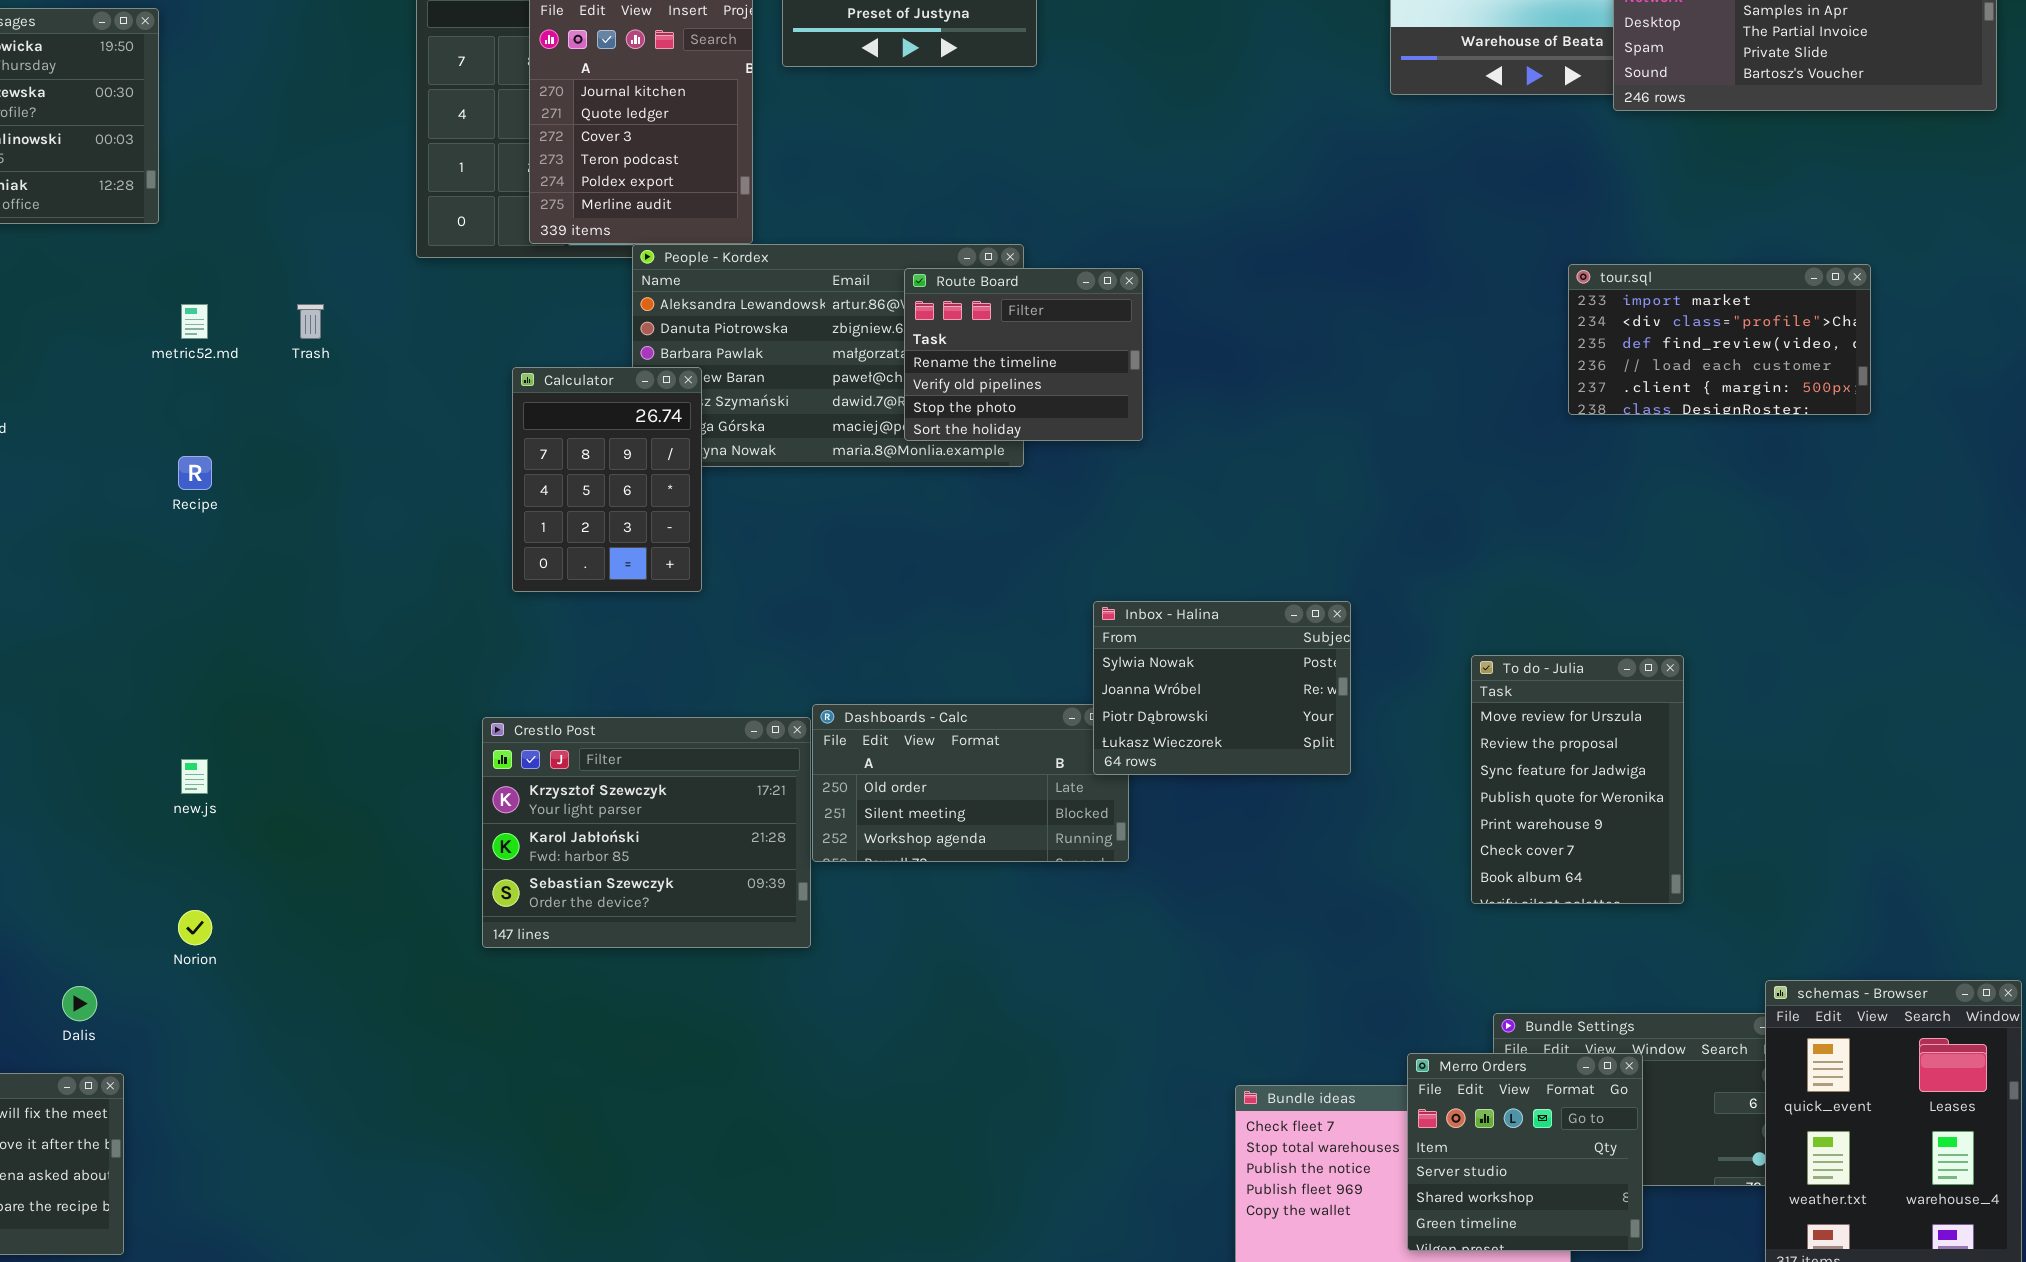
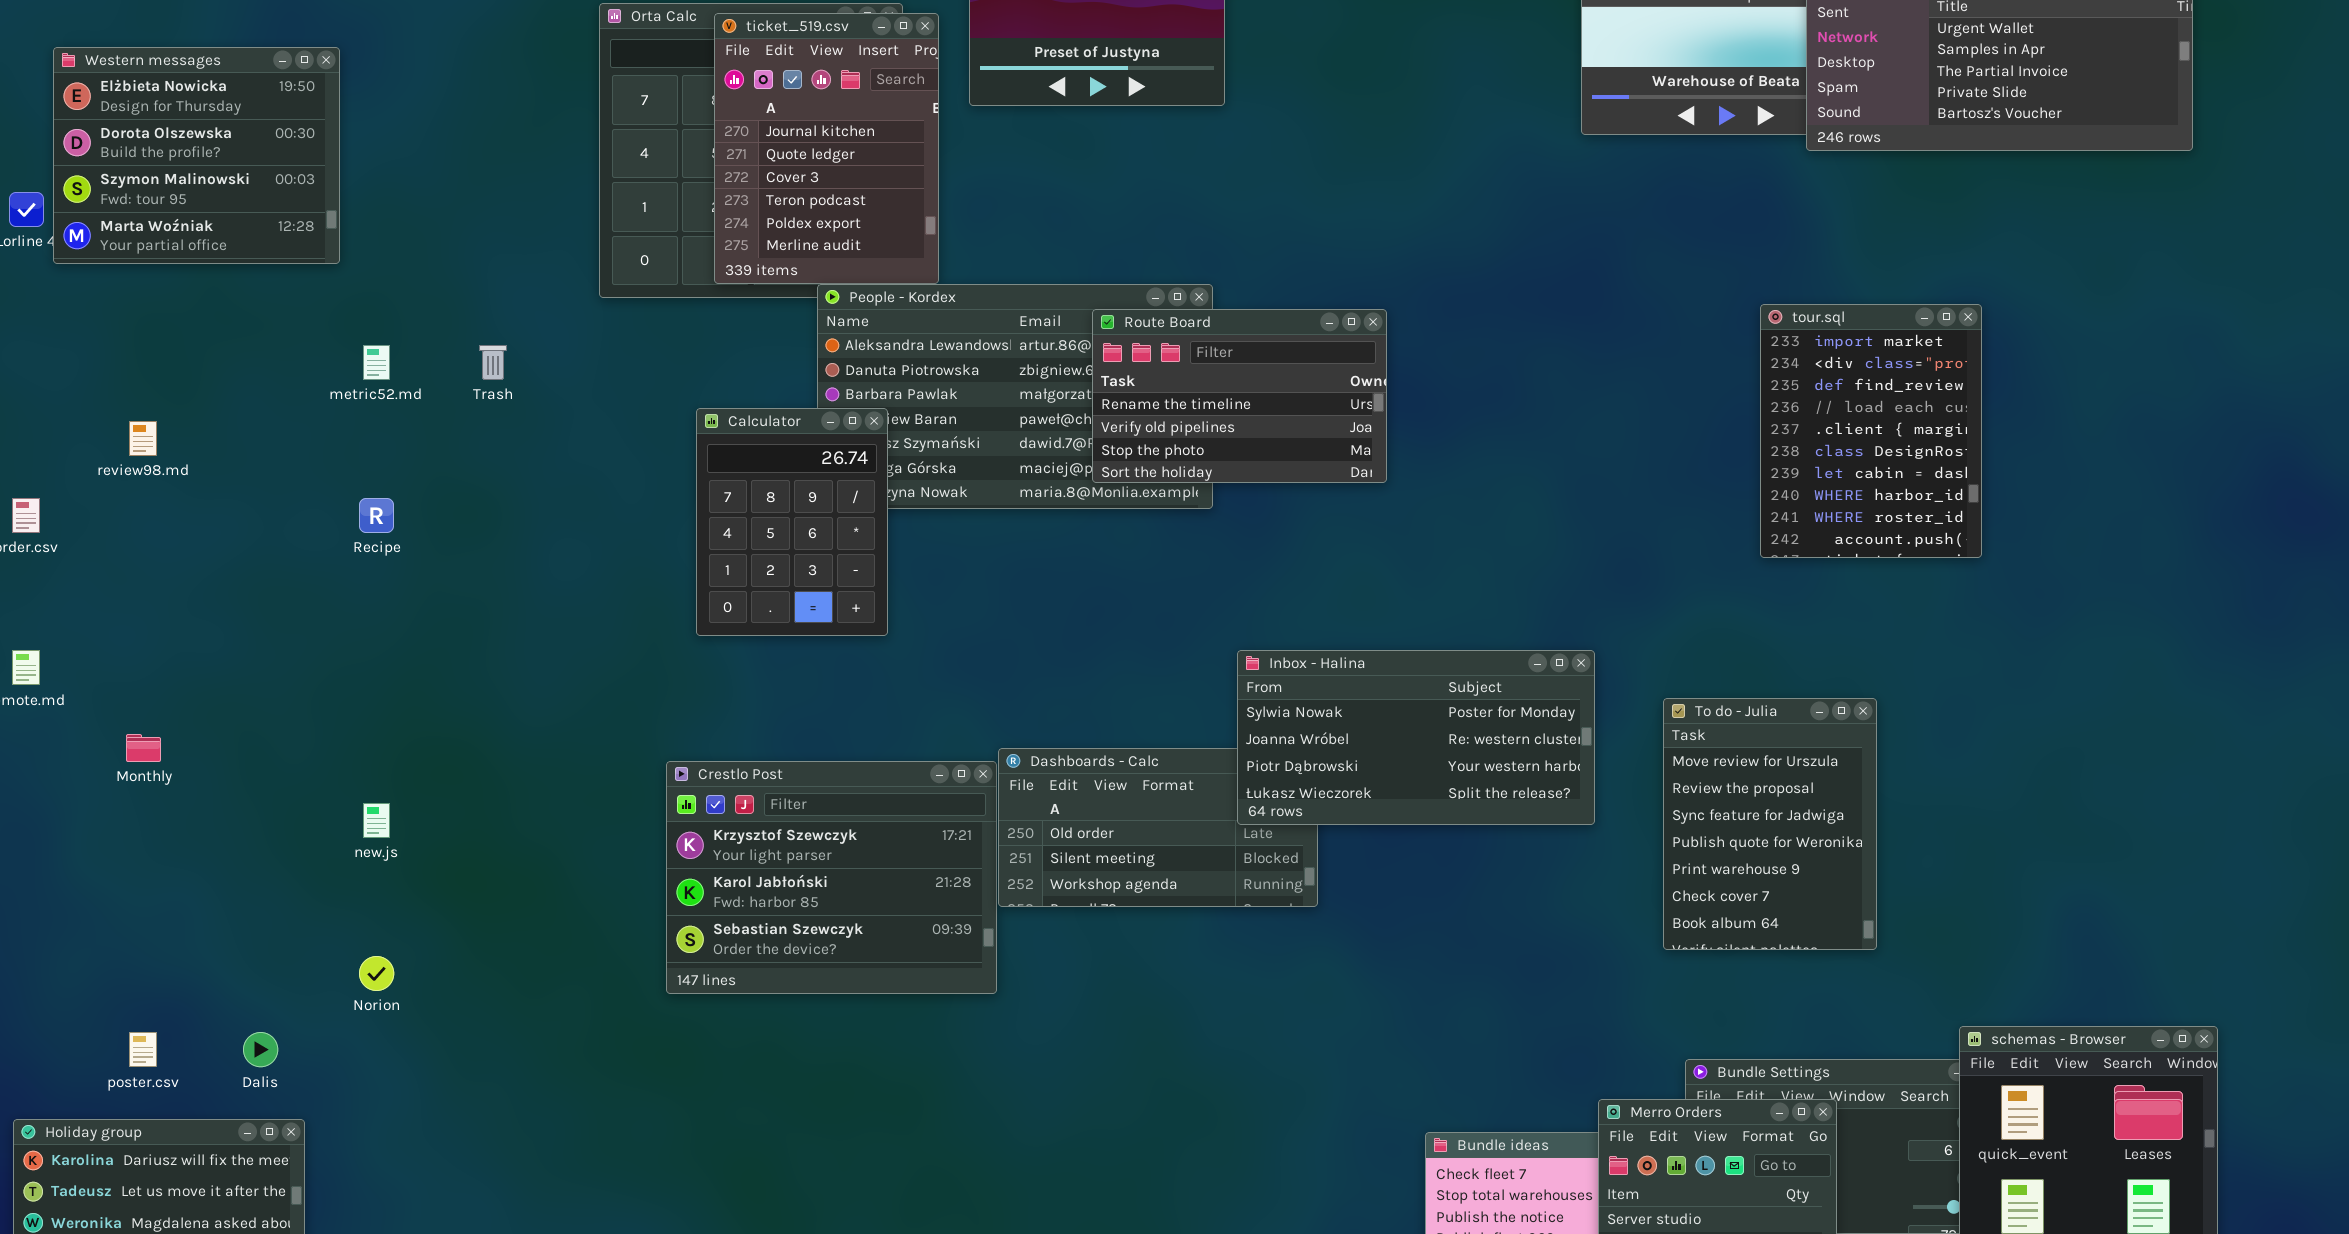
tour.sql: [1568,264,1871,415] -> [1760,304,1982,558], resized
Route Board: [904,268,1143,441] -> [1092,309,1387,483], resized
Inbox - Halina: [1093,601,1351,775] -> [1237,650,1595,825], moved, resized

